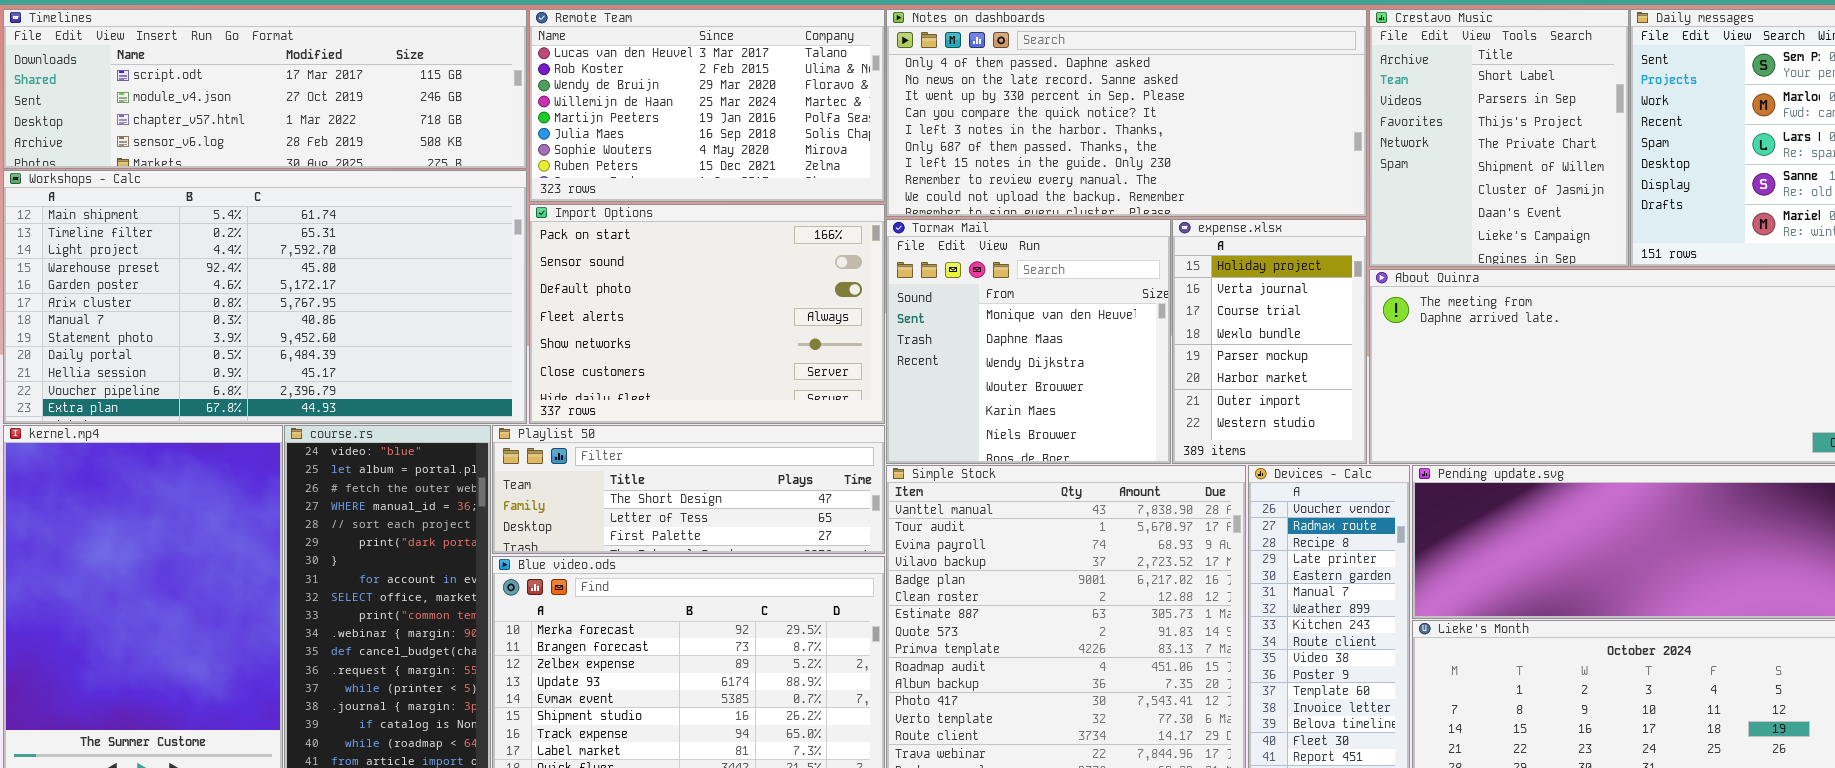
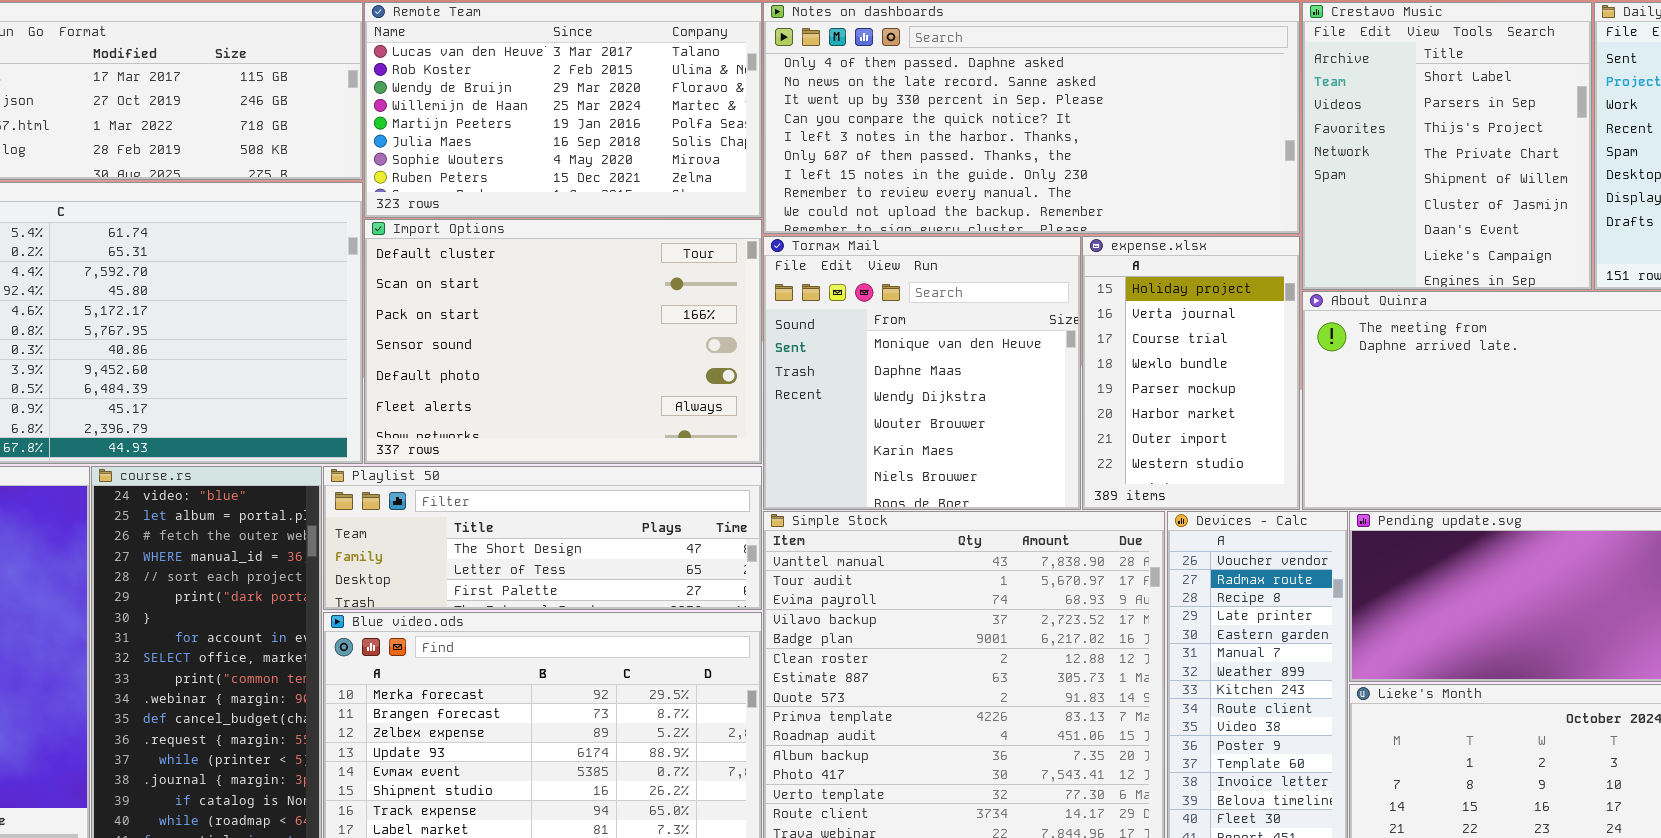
Import Options: [529,204,885,424] -> [364,219,762,464], scrolled up 2 rows

